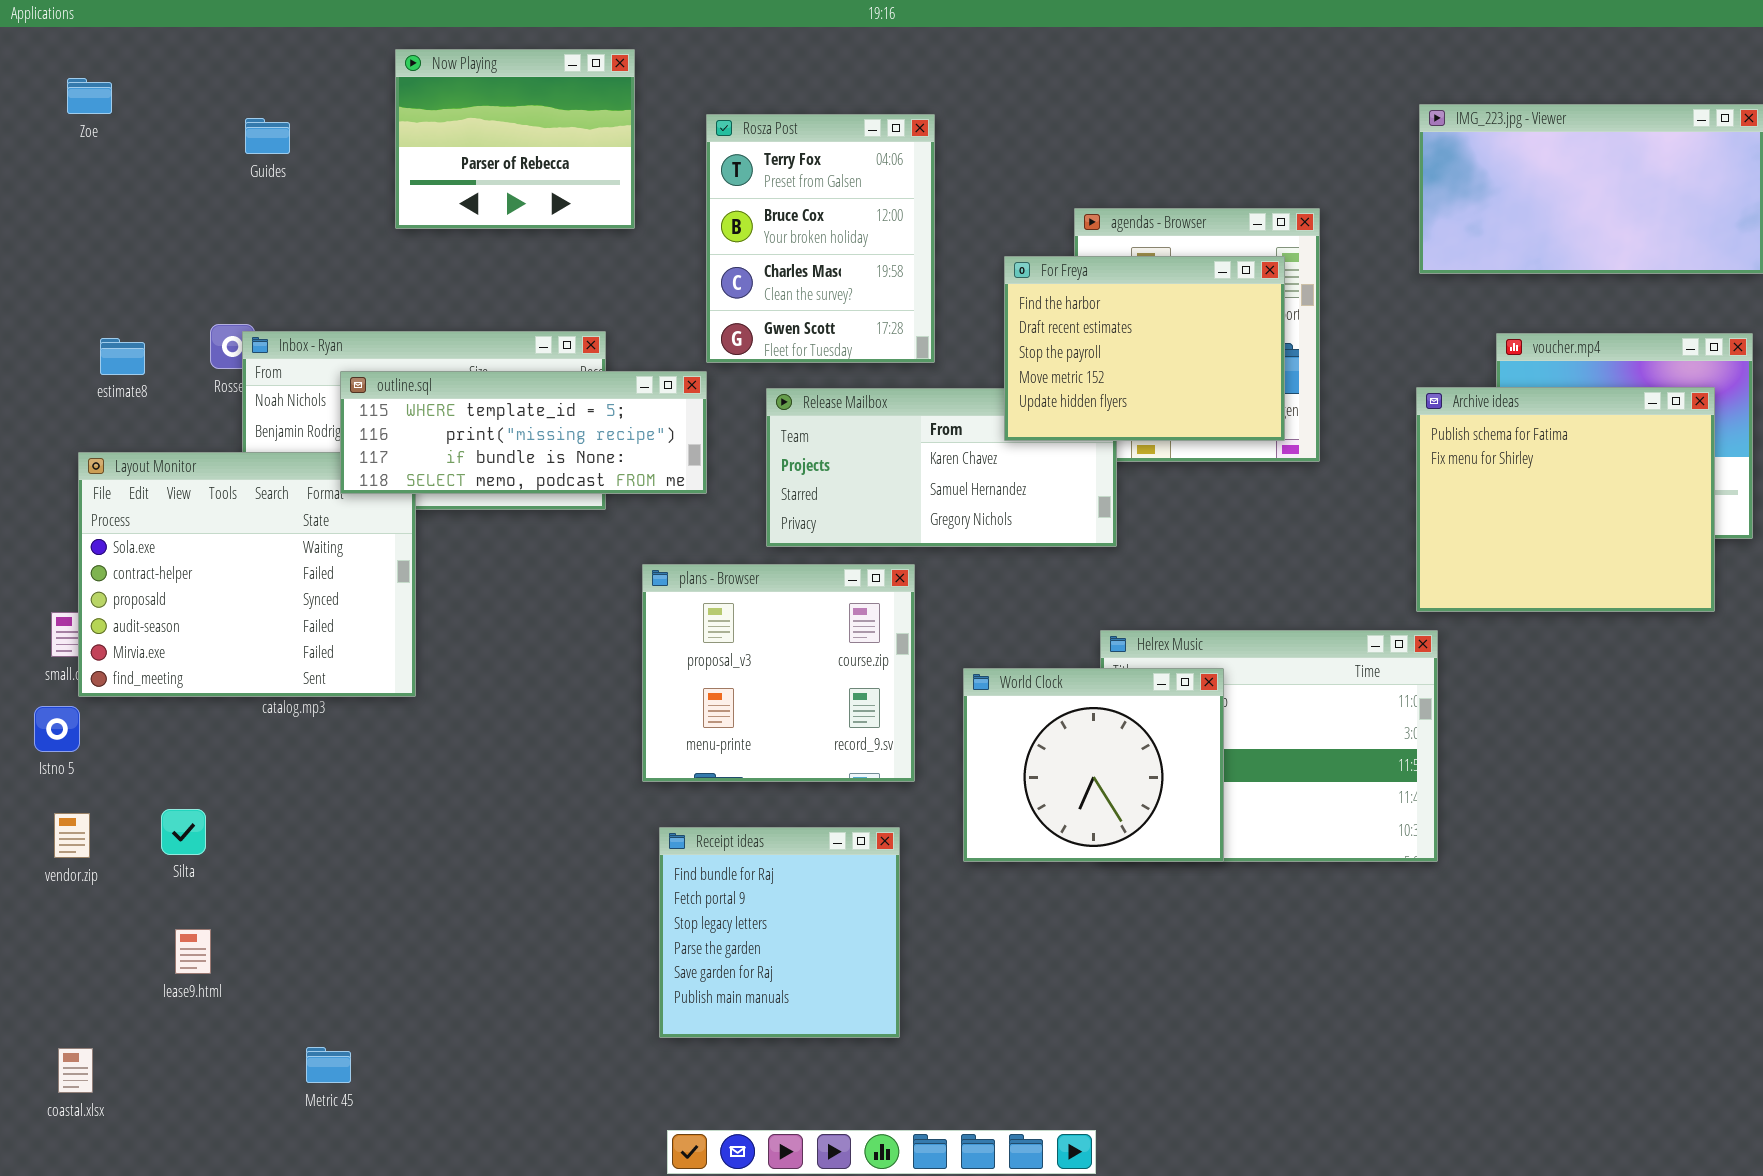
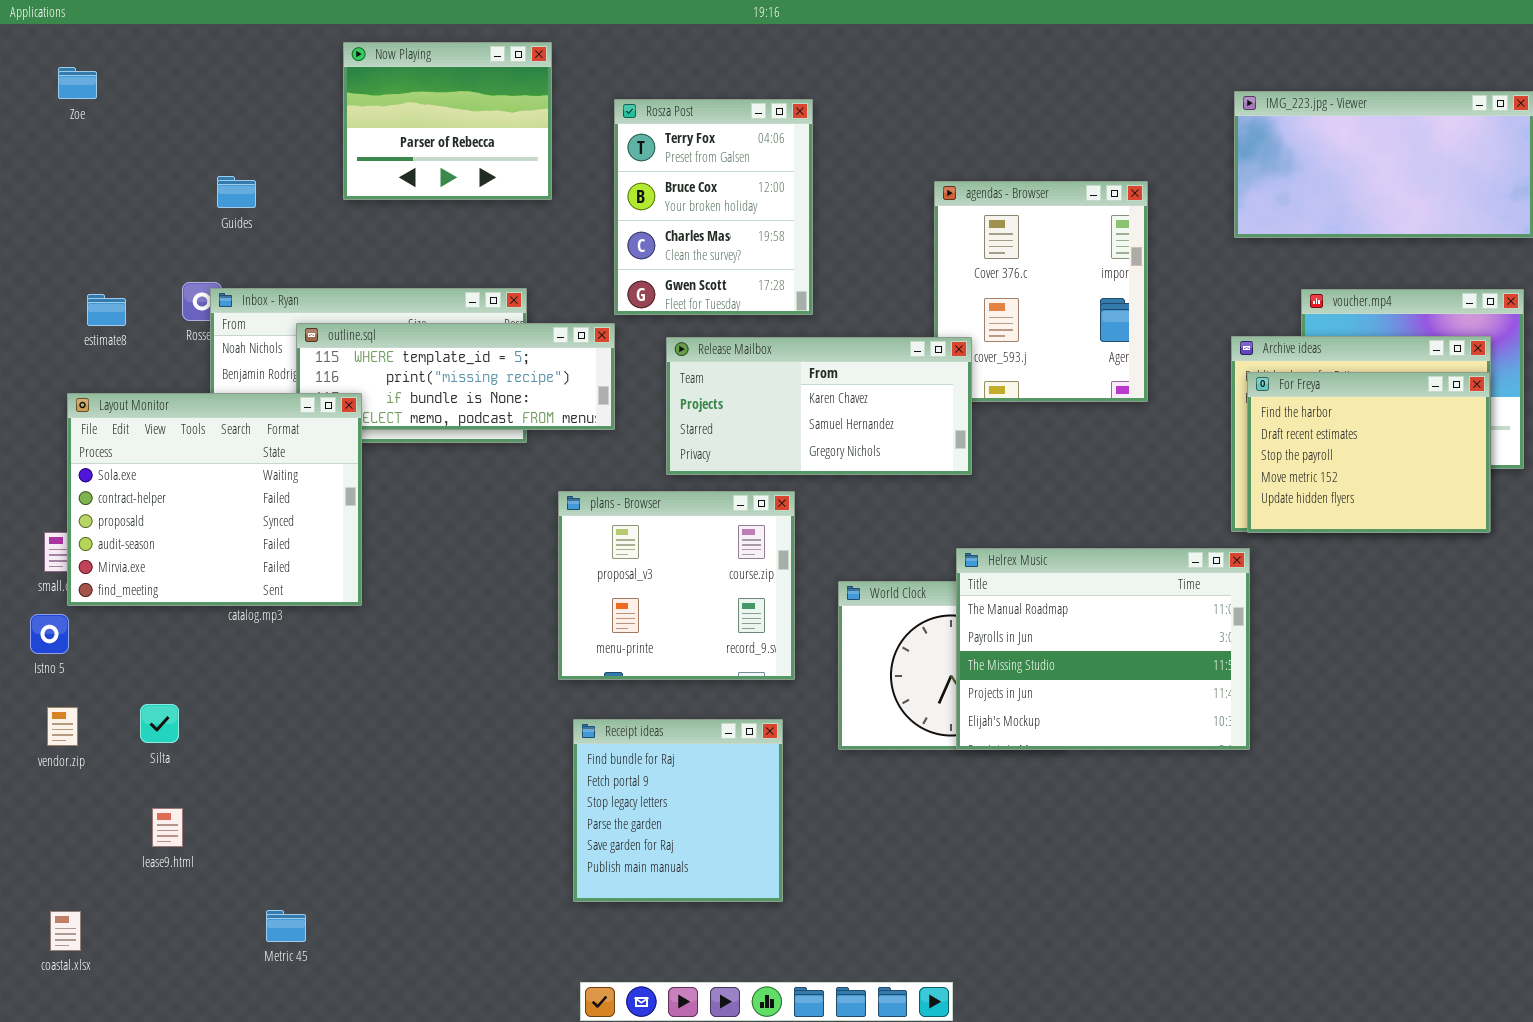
Guides: [245,118,290,154] -> [217,176,256,208], moved
For Freya: [1004,256,1285,441] -> [1247,372,1490,533], moved
Layout Monitor: [78,452,416,697] -> [67,393,362,606], raised
Helrex Music: [1100,630,1438,862] -> [956,548,1250,750], raised

